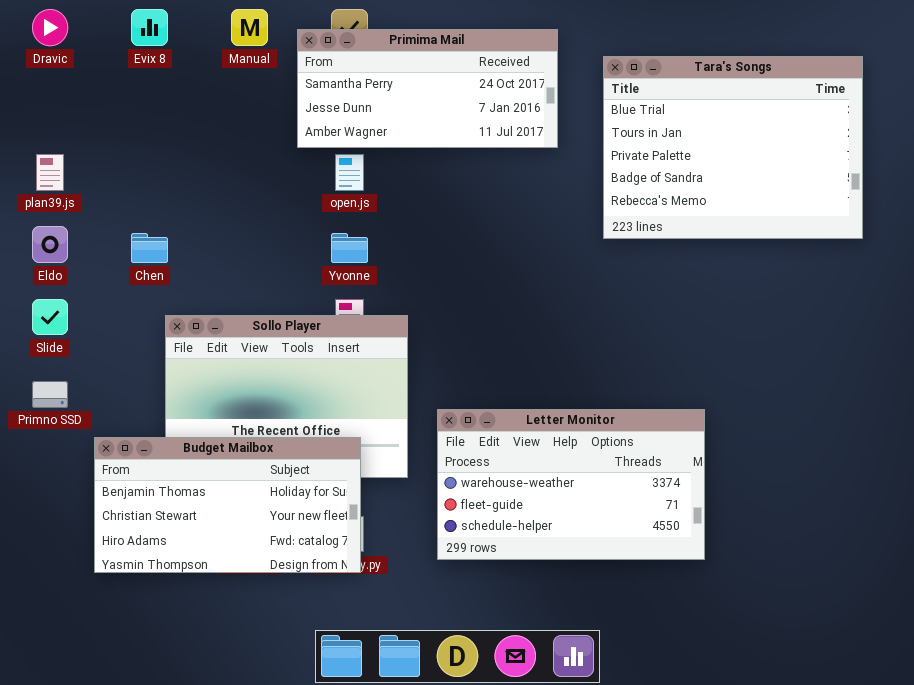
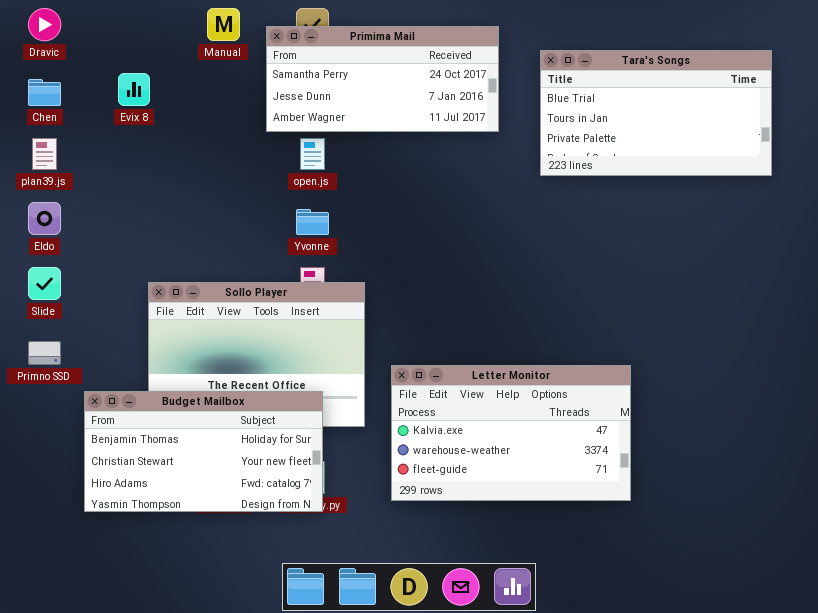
Evix 8: [131,9,168,46] -> [118,73,150,106], moved
Tara's Songs: [603,56,863,239] -> [540,50,772,176], resized
Chen: [131,233,168,263] -> [28,79,61,106], moved
Letter Monitor: [437,409,705,560] -> [391,365,631,501], scrolled up 1 row

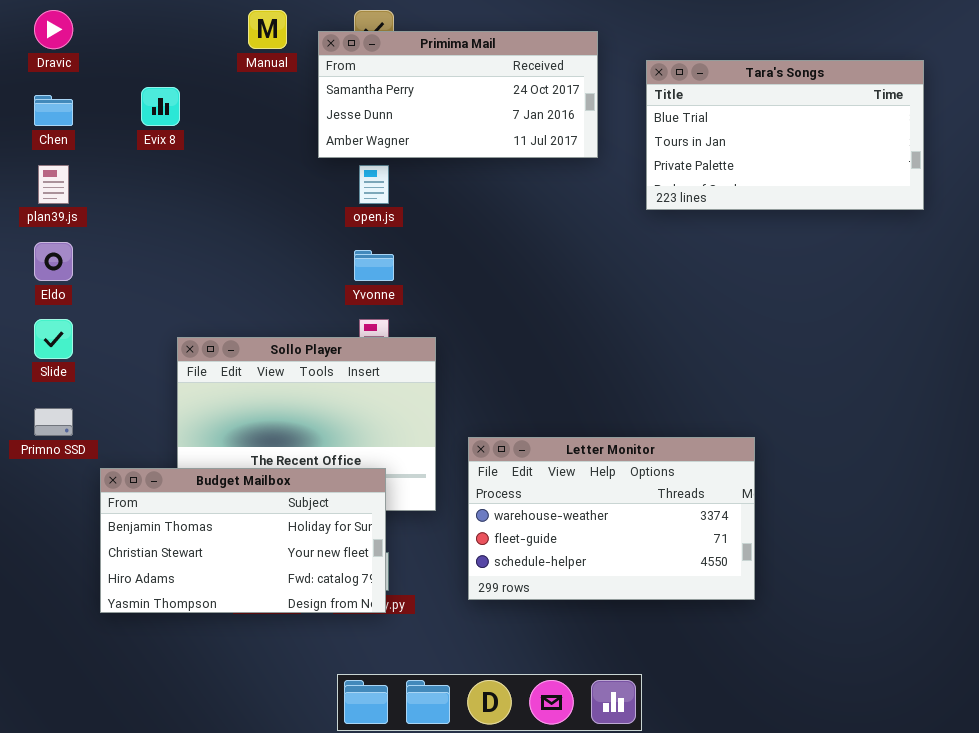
Letter Monitor: [391,365,631,501] -> [468,437,755,600], scrolled down 1 row

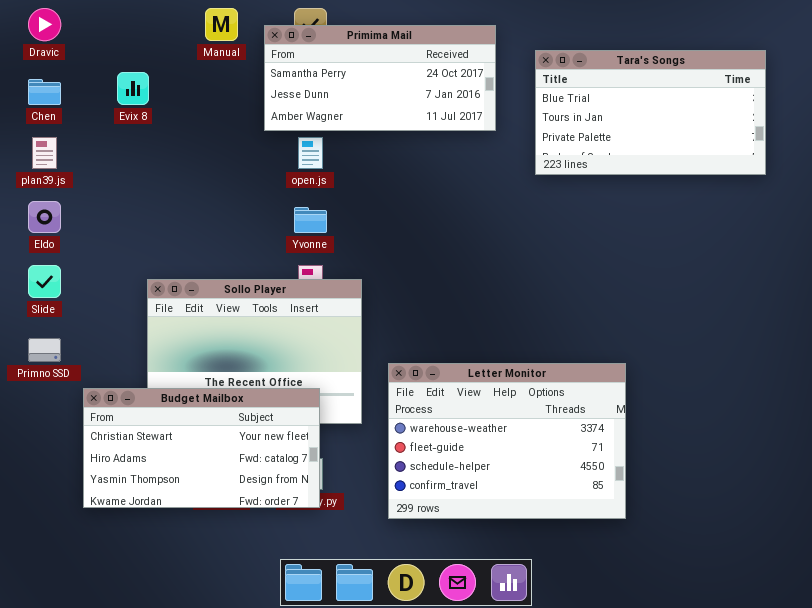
Letter Monitor: [468,437,755,600] -> [388,363,626,519], resized
Budget Mailbox: [100,468,386,613] -> [83,388,320,508], scrolled down 1 row

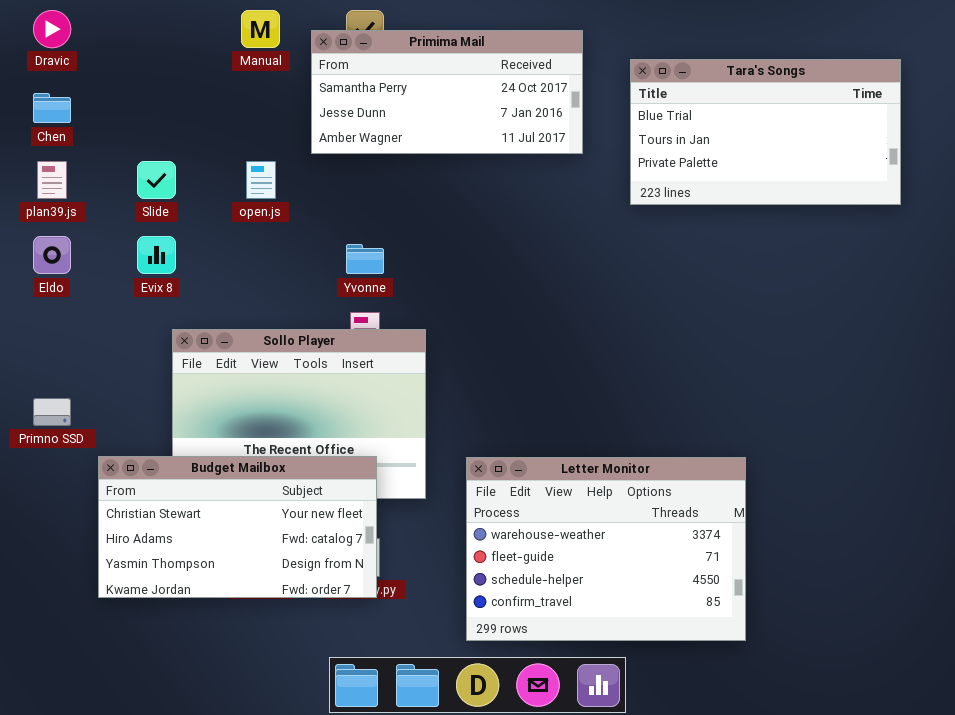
Evix 8: [117,72,149,105] -> [137,236,176,274], moved
open.js: [298,137,323,169] -> [246,161,276,199], moved
Slide: [28,265,61,298] -> [137,161,176,199], moved
Letter Monitor: [388,363,626,519] -> [466,457,746,641], moved

